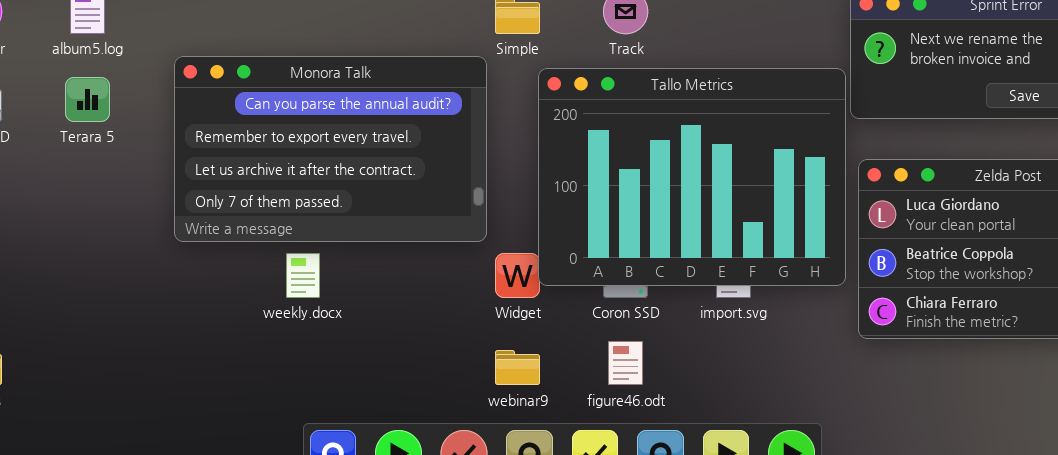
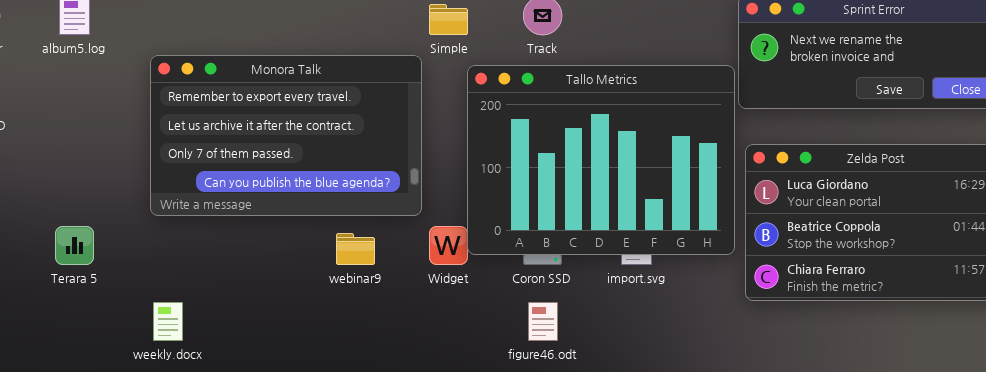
Monora Talk: [174,56,487,242] -> [150,55,422,216], scrolled down 1 row
Terara 5: [65,77,110,122] -> [55,226,94,265], moved
weekly.docx: [286,253,320,298] -> [153,302,183,341], moved
webinar9: [495,350,540,385] -> [336,233,375,265], moved

